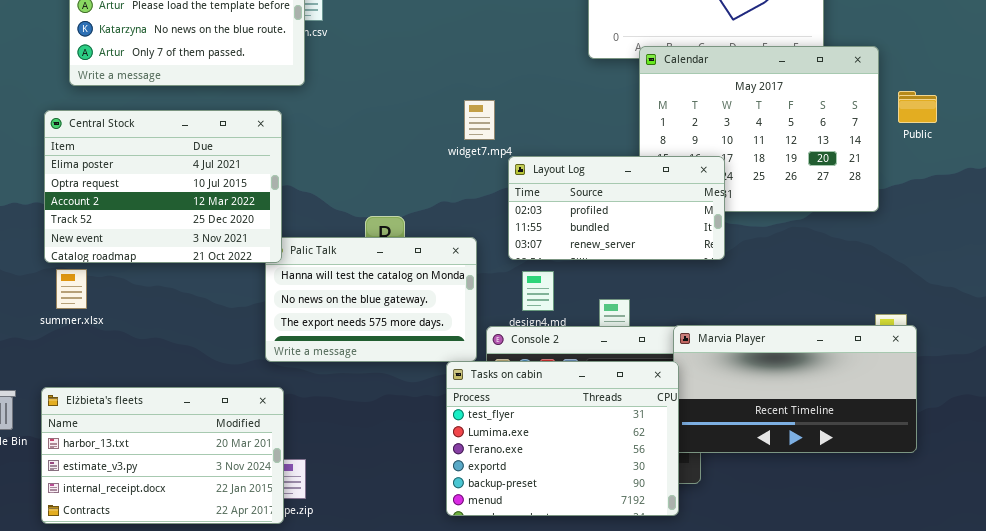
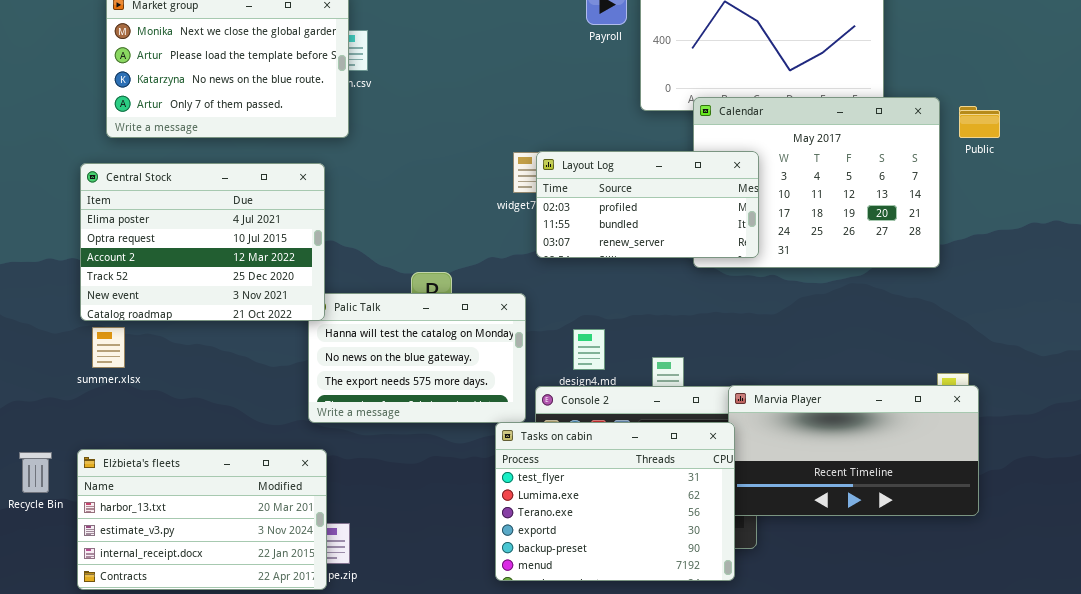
Public: [898,91,937,123] -> [959,106,1000,138], moved
Layout Log: [508,156,725,260] -> [536,151,759,258], moved

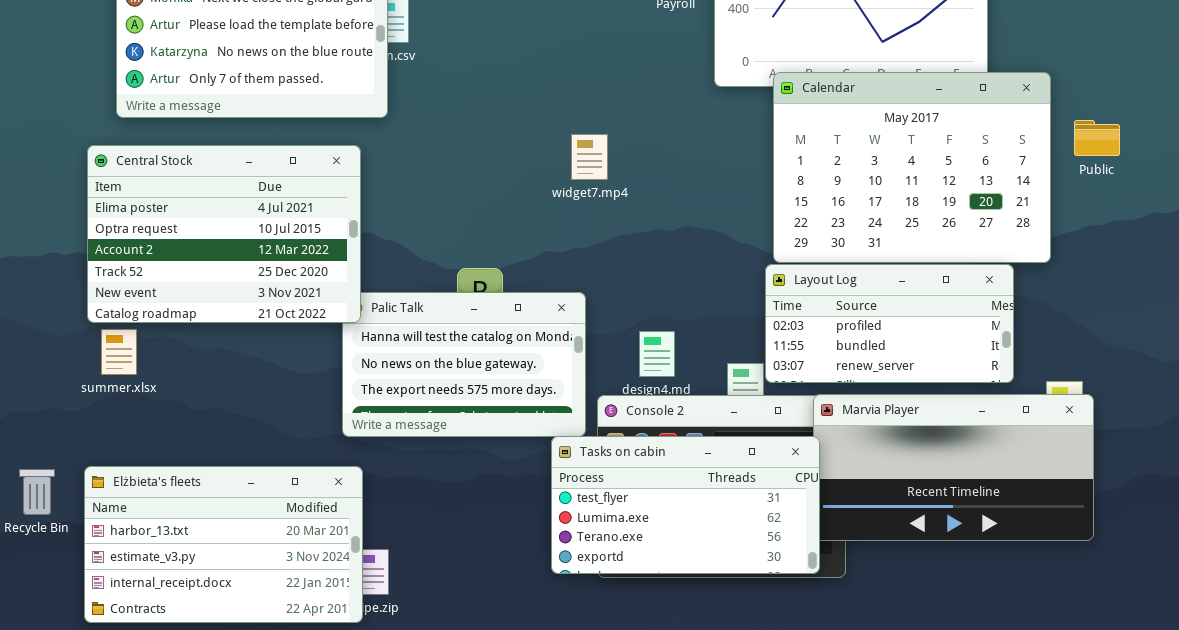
Public: [959,106,1000,138] -> [1074,120,1120,156], moved
Layout Log: [536,151,759,258] -> [765,264,1014,383], moved
Tasks on cabin: [495,422,735,581] -> [551,436,820,574], resized

